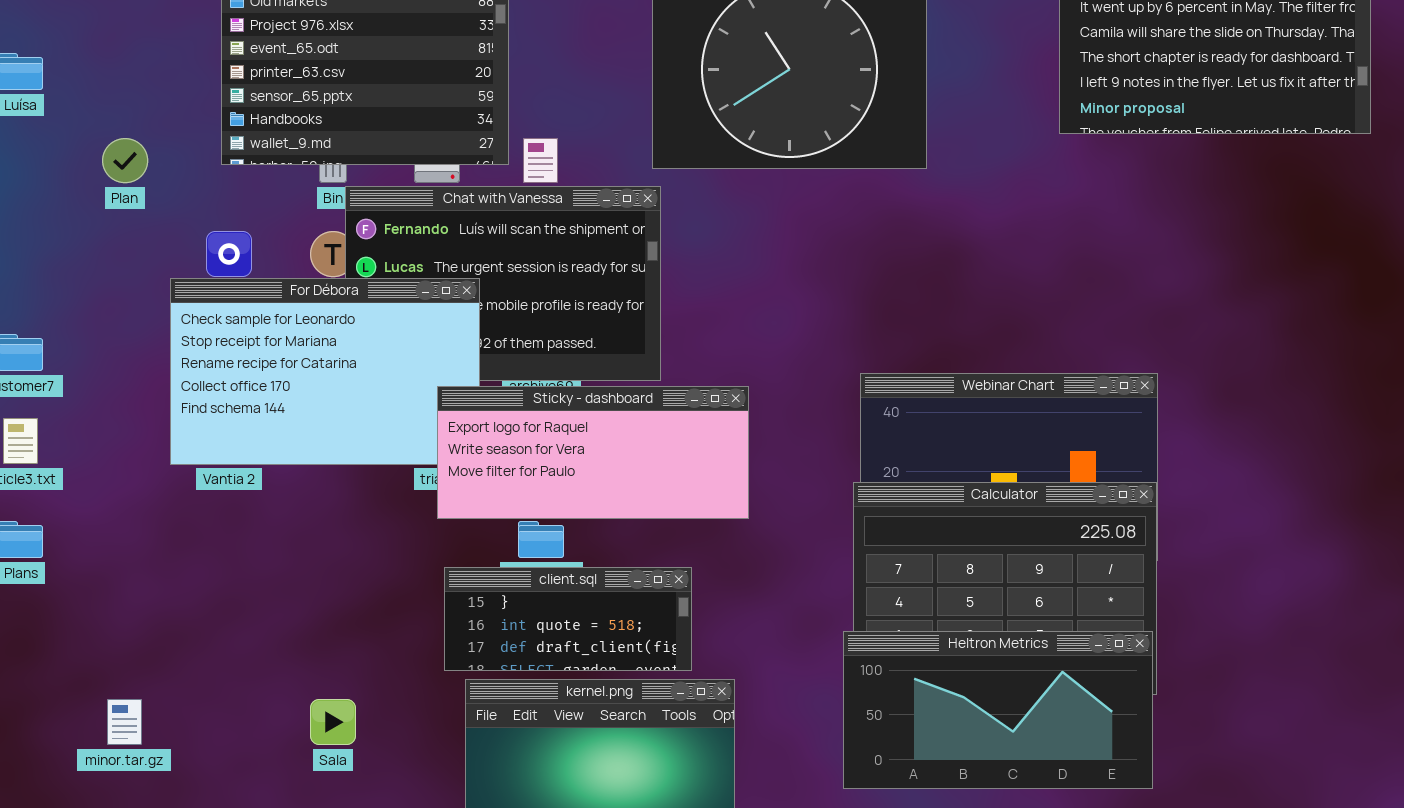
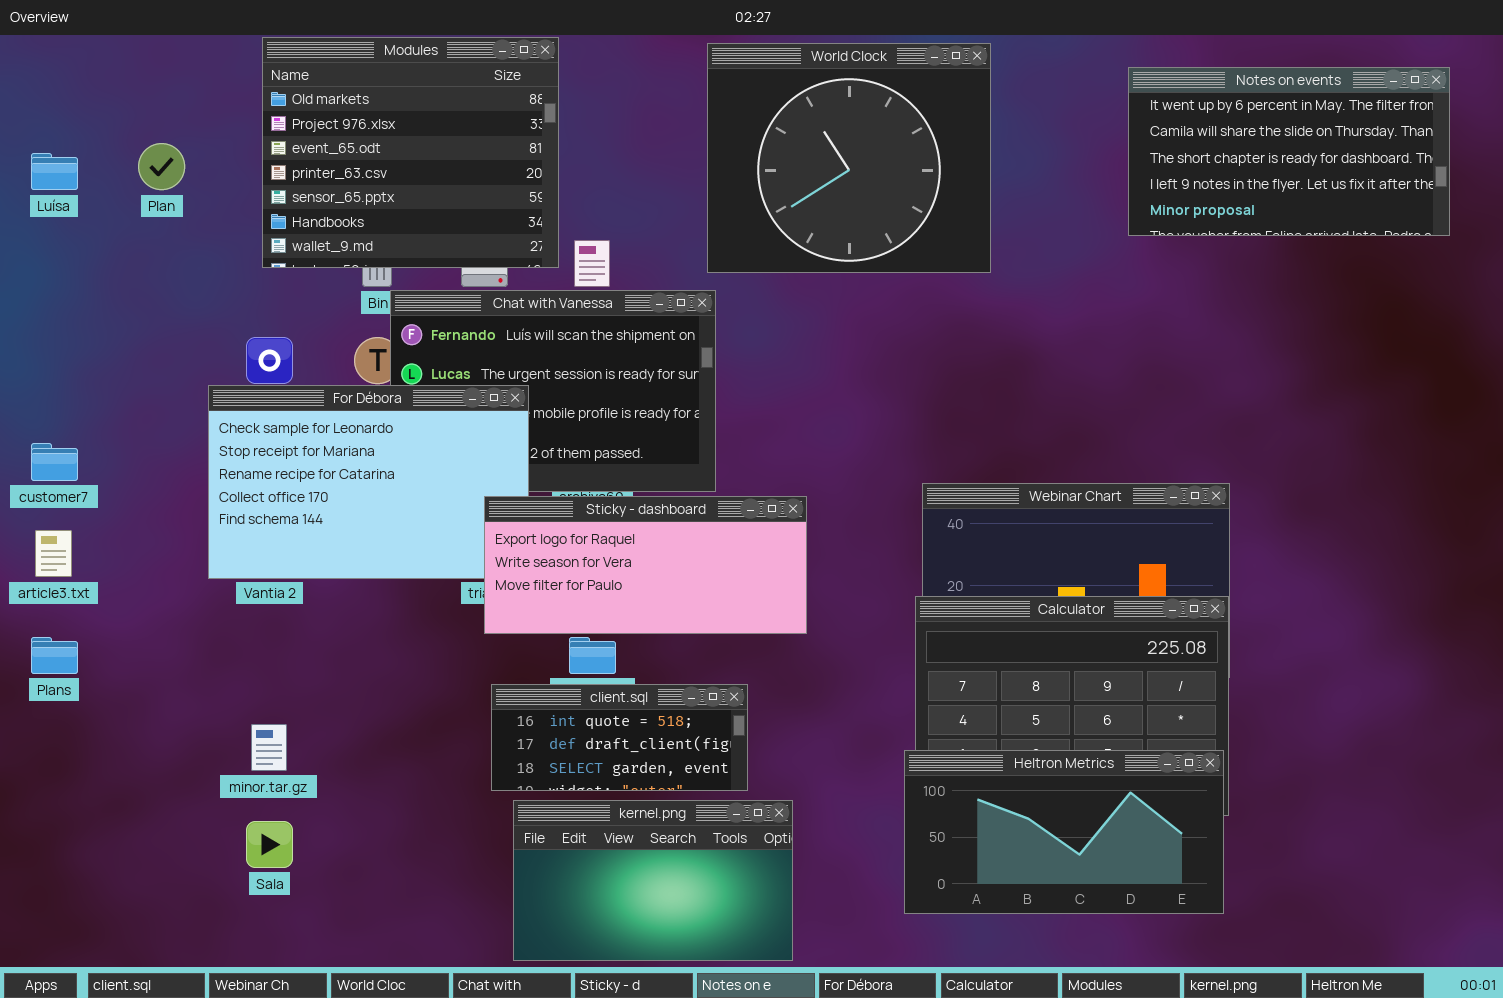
Plan: [102,138,148,183] -> [138,143,185,190], moved
client.sql: [444,567,692,671] -> [491,684,748,791], scrolled down 1 row
minor.tar.gz: [107,699,142,745] -> [251,724,287,771], moved
Sala: [310,699,356,745] -> [246,821,293,868], moved

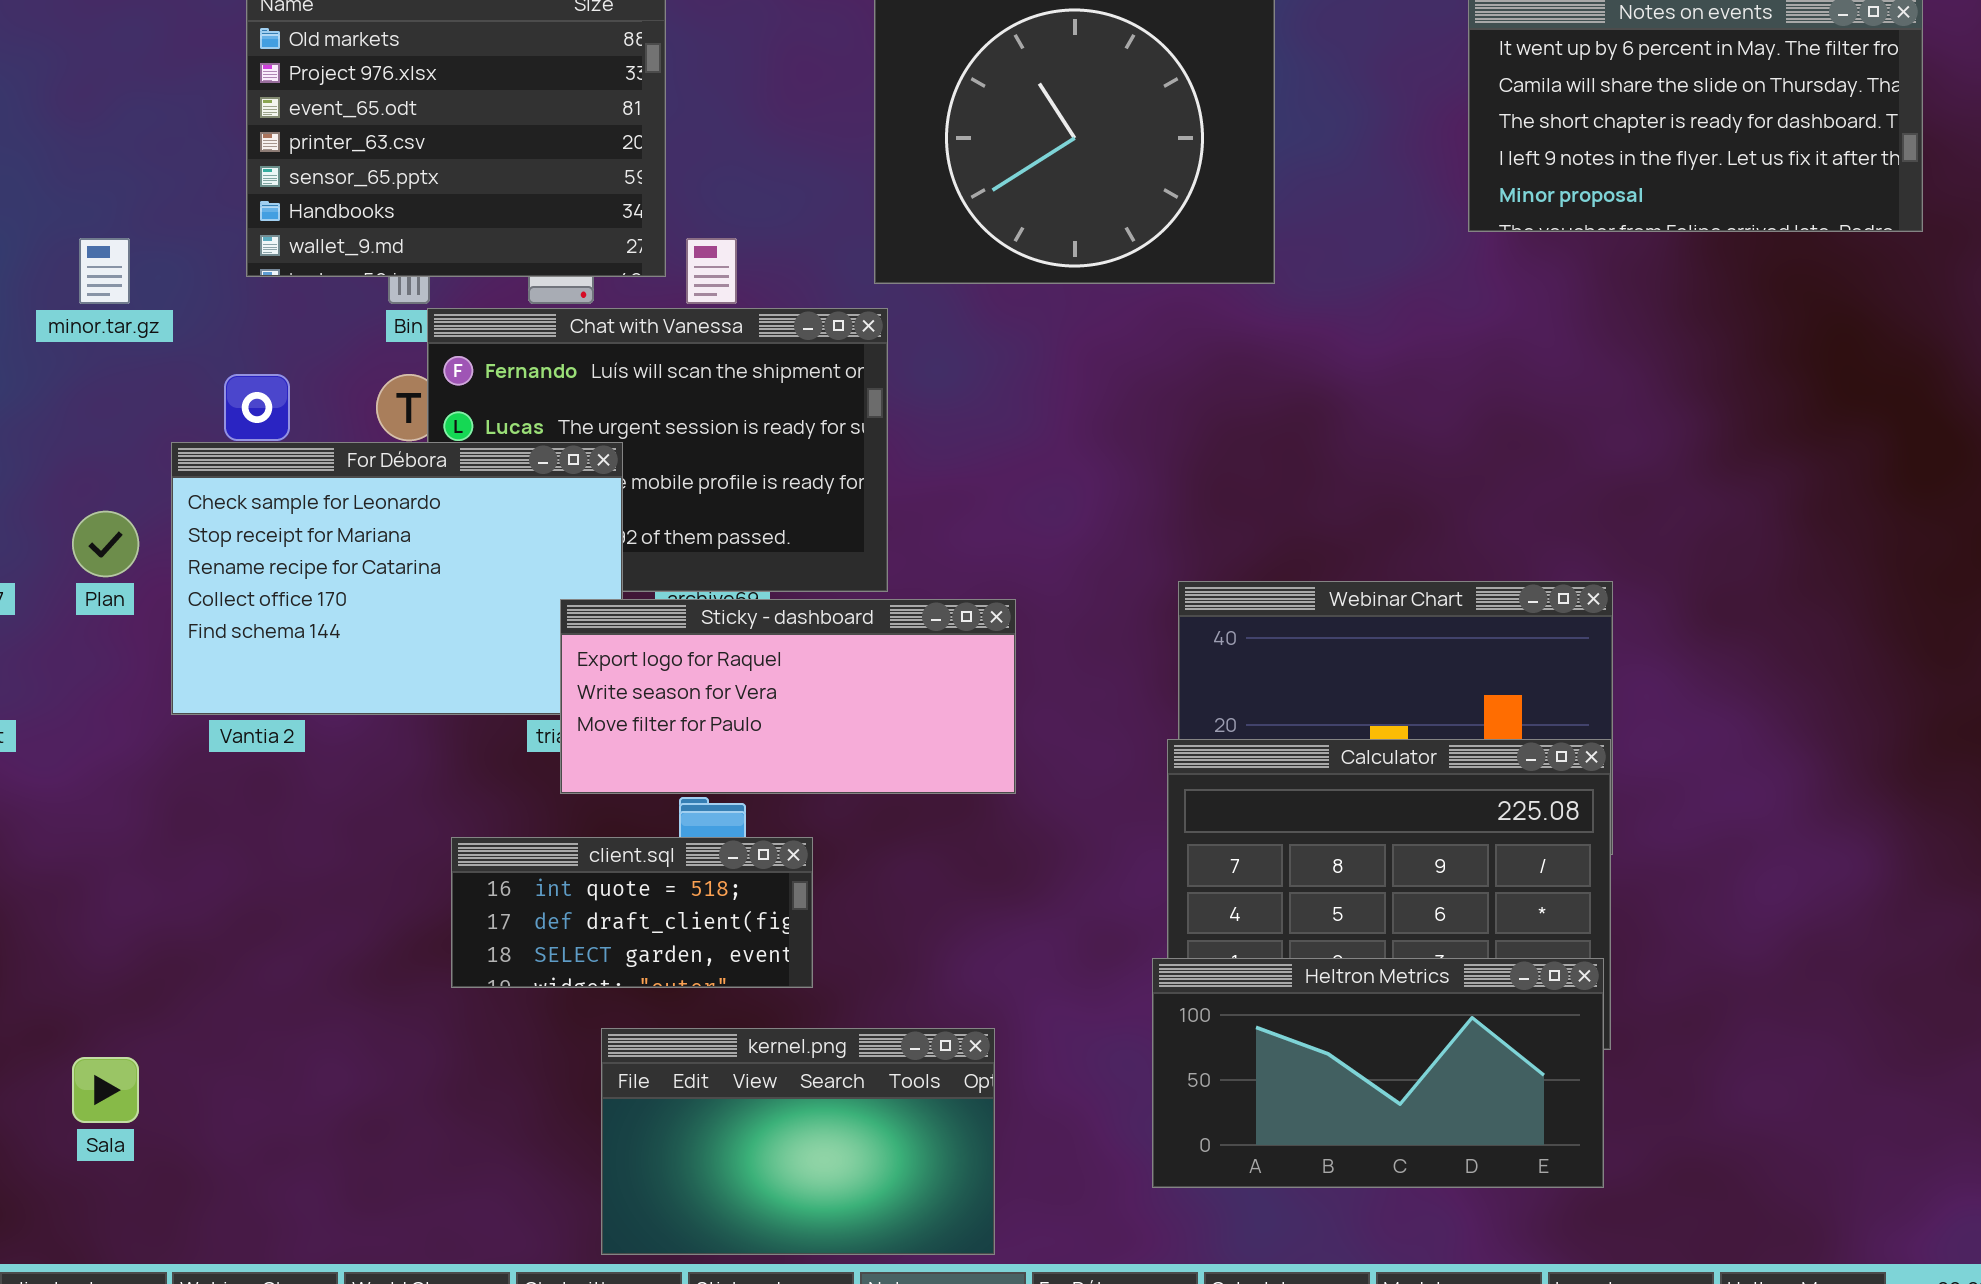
Plan: [138,143,185,190] -> [72,511,139,577], moved
client.sql: [491,684,748,791] -> [451,837,813,988], moved
minor.tar.gz: [251,724,287,771] -> [79,238,130,304], moved
Sala: [246,821,293,868] -> [72,1057,139,1123], moved

